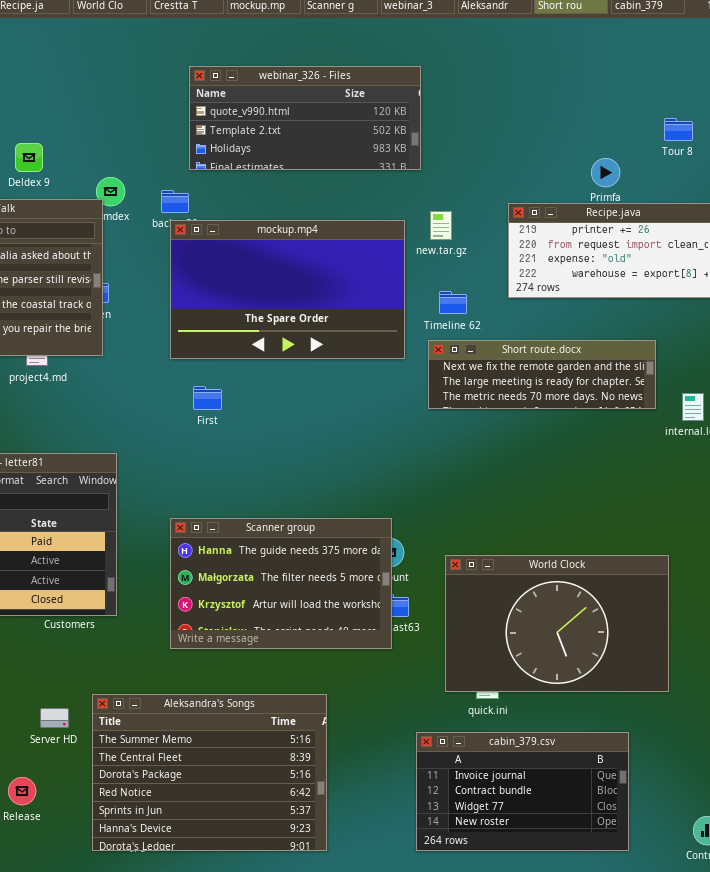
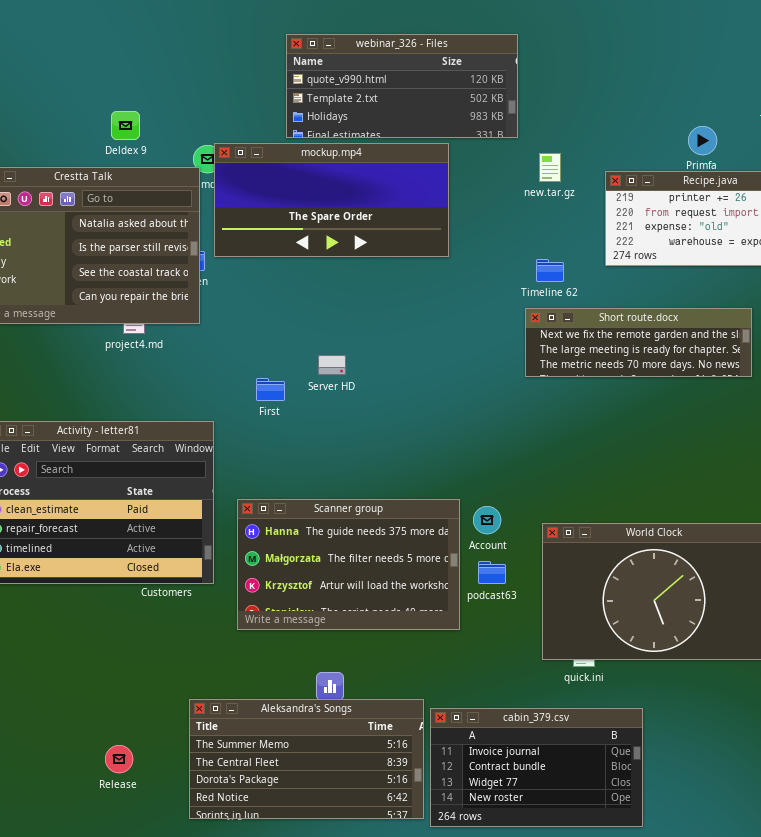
new.tar.gz: [430,211,452,240] -> [539,153,561,182], moved
mockup.mp4: [170,220,405,359] -> [214,143,449,257], moved, resized
First: [193,386,222,410] -> [256,378,285,401], moved
Scanner group: [170,518,392,649] -> [237,499,460,630], moved
Aleksandra's Songs: [92,694,327,851] -> [189,699,424,819], resized
Server HD: [40,708,69,728] -> [318,355,346,375], moved
cabin_379.csv: [416,732,629,851] -> [430,708,643,827], moved

